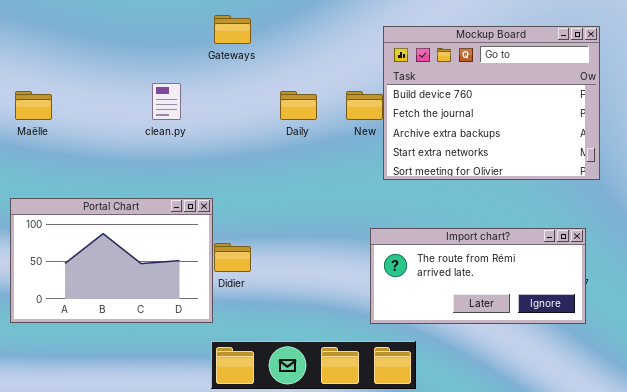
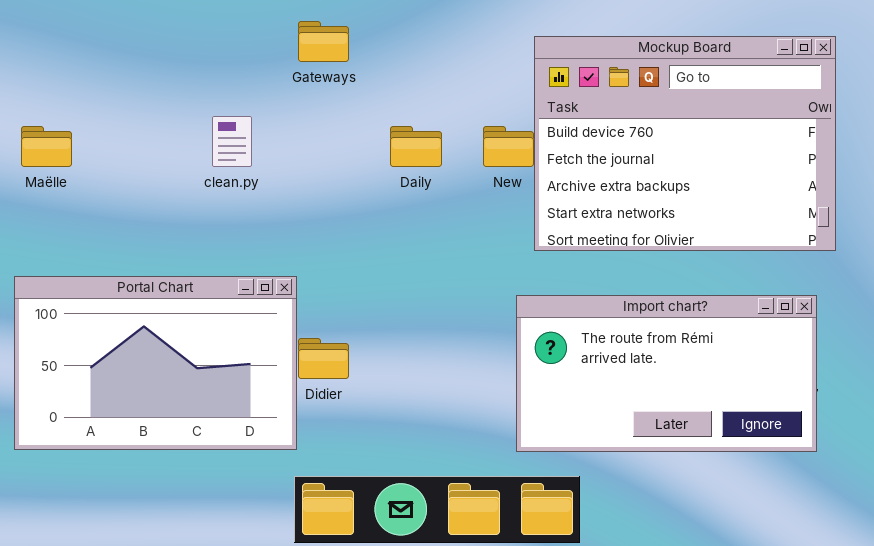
Import chart?: [370,228,586,324] -> [516,295,817,452], resized

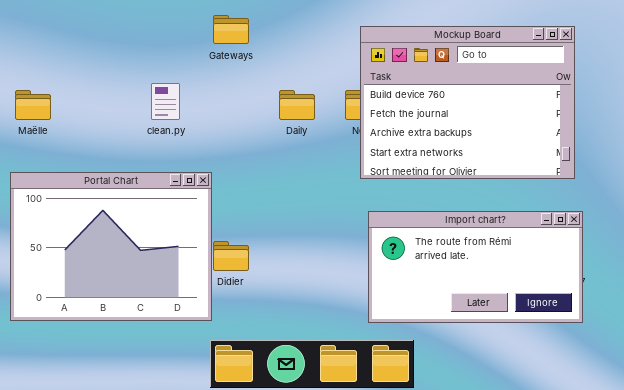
Mockup Board: [534,36,836,251] -> [360,26,575,179], moved
Portal Chart: [14,276,297,450] -> [10,172,212,321], resized

